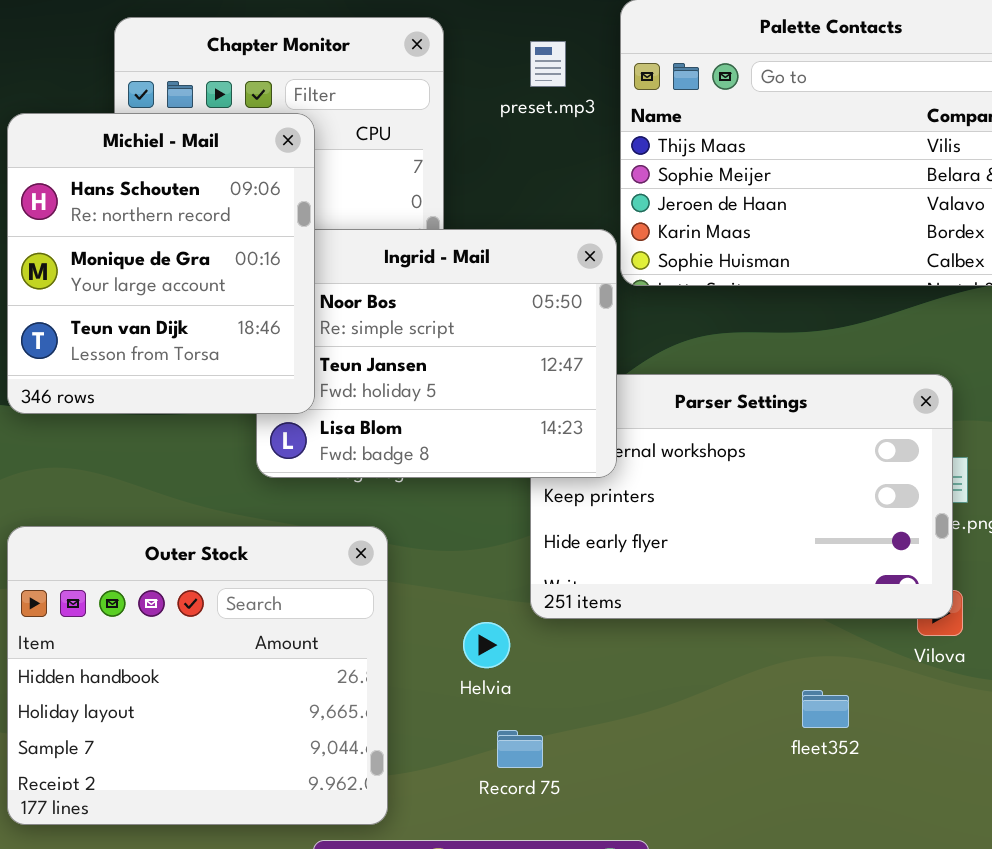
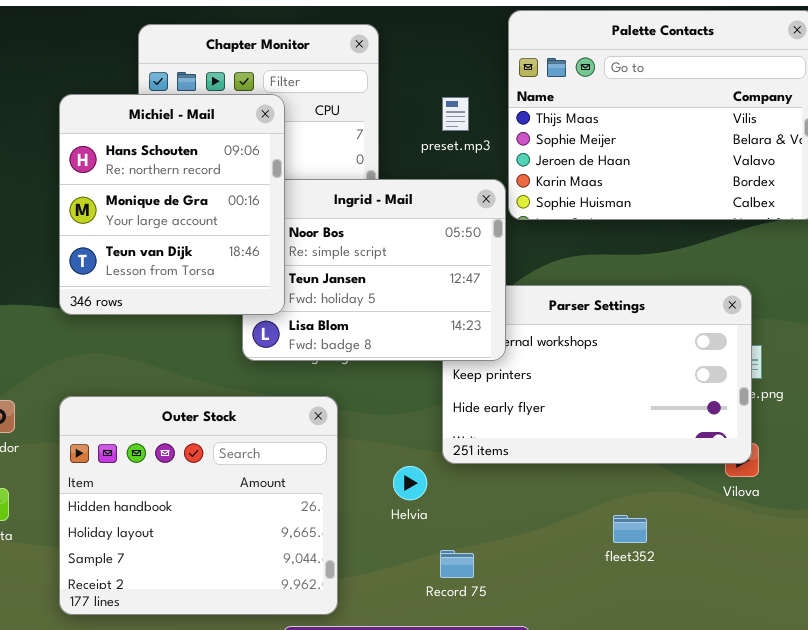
preset.mp3: [530,41,566,87] -> [442,97,469,131], moved
fleet352: [802,690,849,728] -> [613,515,647,543], moved
Record 75: [497,730,543,768] -> [440,550,474,578], moved

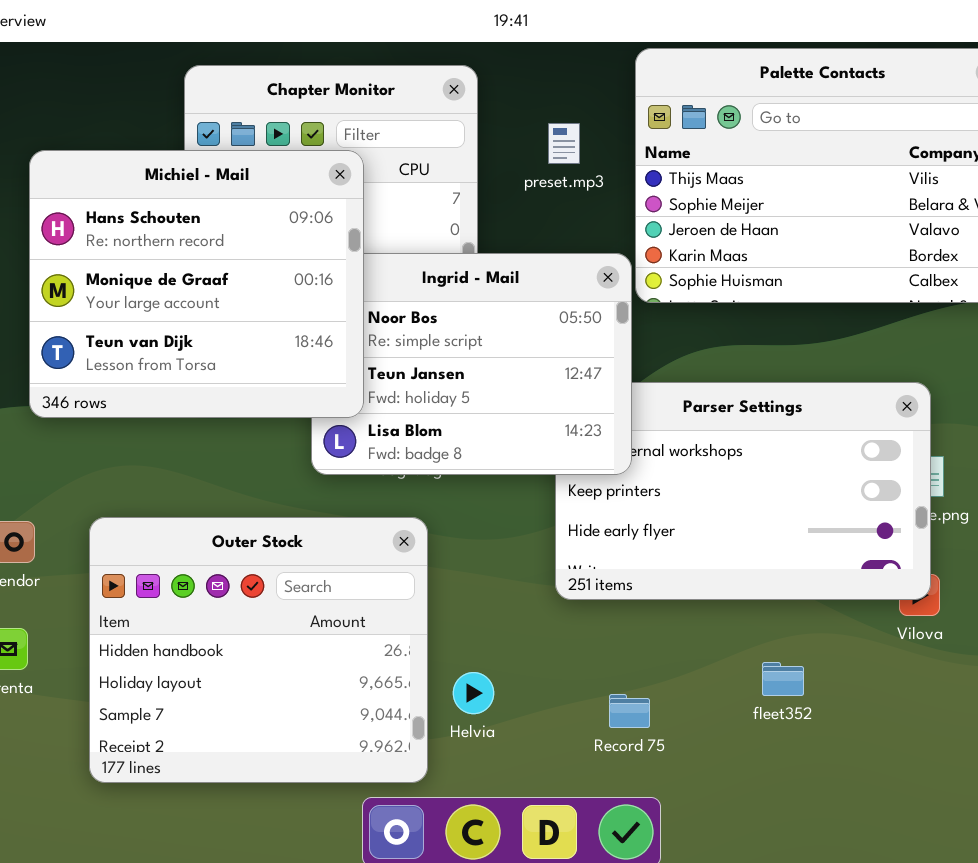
Michiel - Mail: [59,94,285,315] -> [29,150,364,418], resized
preset.mp3: [442,97,469,131] -> [548,123,580,164], moved
Helvia: [393,466,427,500] -> [453,672,494,714], moved
Record 75: [440,550,474,578] -> [609,694,650,728], moved

